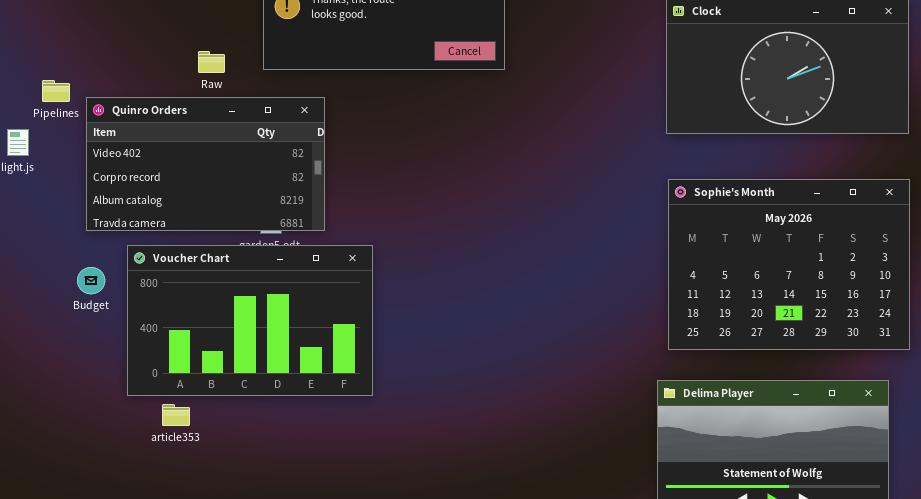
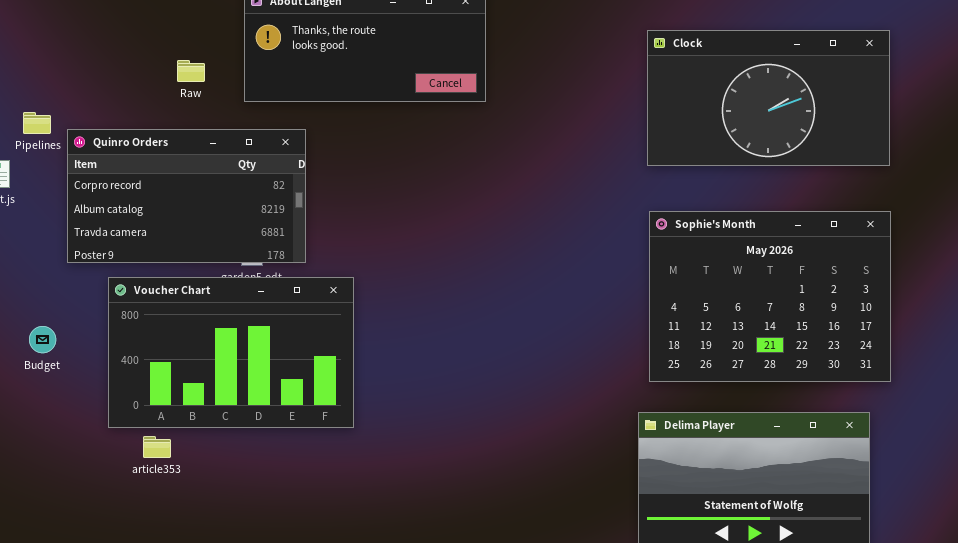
Raw: [198,51,225,73] -> [177,60,205,82], moved
Quinro Orders: [86,97,325,231] -> [67,129,306,263], scrolled down 1 row
Budget: [77,267,105,294] -> [29,326,56,353], moved

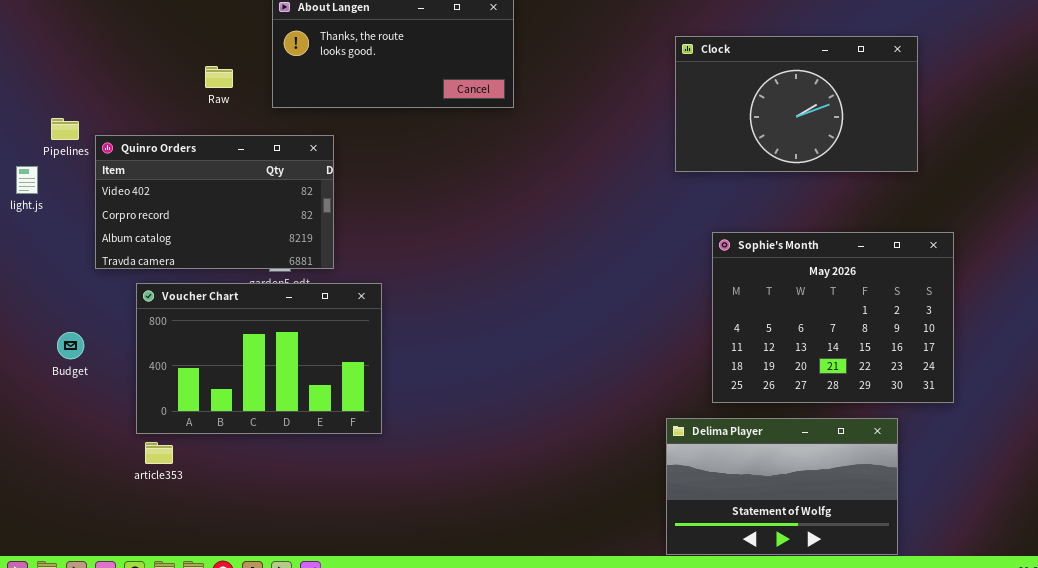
Quinro Orders: [67,129,306,263] -> [95,135,334,269], scrolled up 1 row
Sophie's Month: [649,211,891,382] -> [712,232,954,403], moved
article353: [143,436,171,458] -> [145,442,173,464], moved

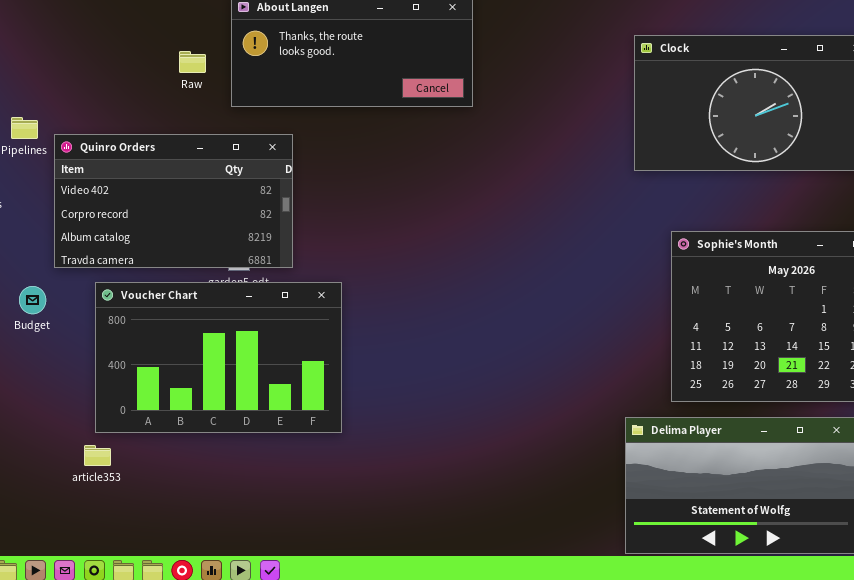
Raw: [205,66,233,88] -> [179,51,206,73], moved
Budget: [57,332,84,359] -> [19,286,46,314], moved
article353: [145,442,173,464] -> [84,445,111,466], moved

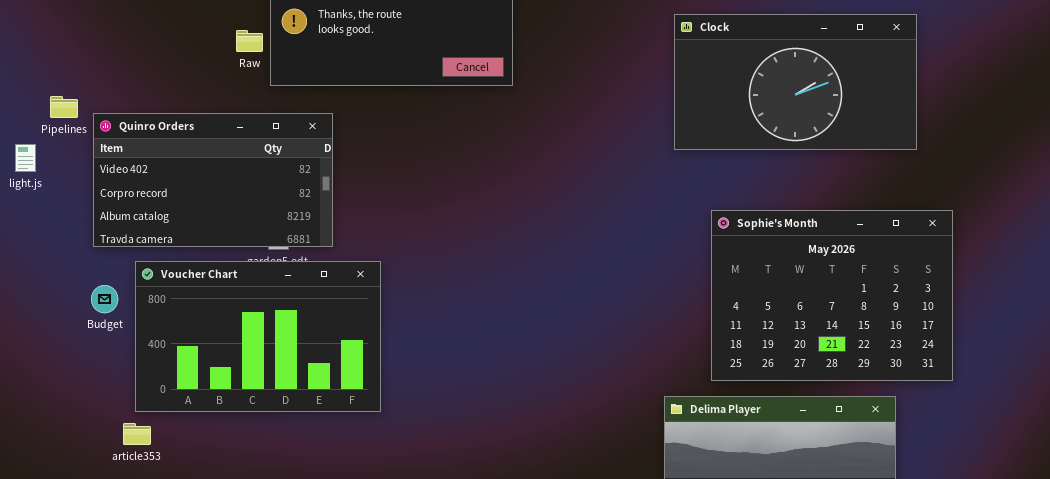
Raw: [179,51,206,73] -> [236,30,263,52], moved
Budget: [19,286,46,314] -> [91,285,118,313], moved

